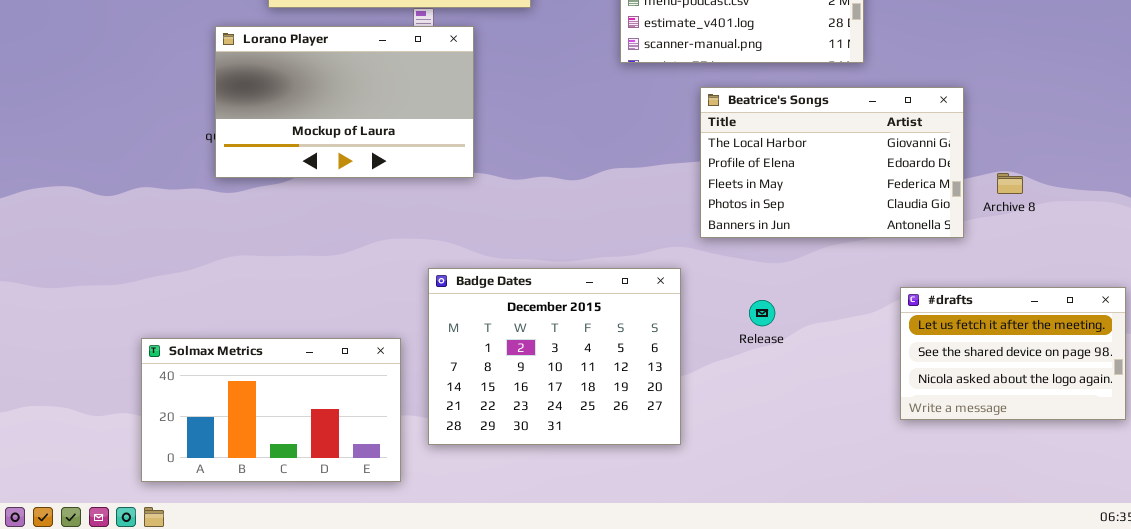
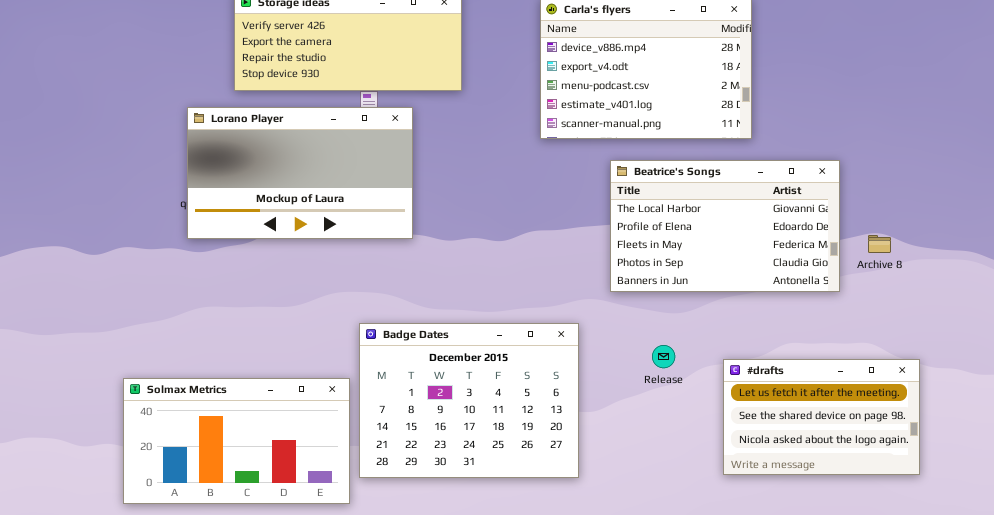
Badge Dates: [428,268,681,445] -> [359,323,579,478], moved
#drafts: [900,287,1126,420] -> [723,359,920,475], moved

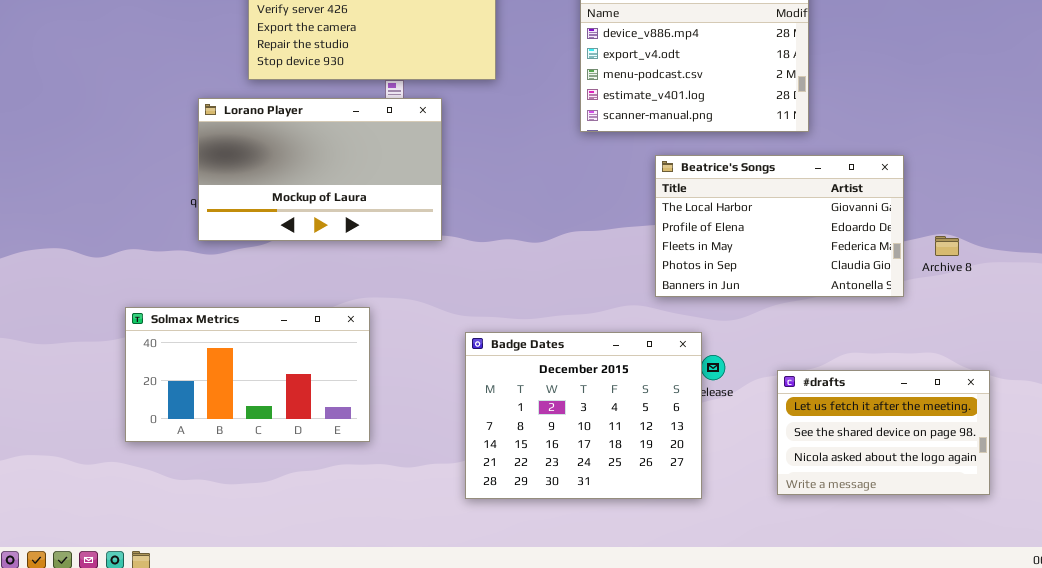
Badge Dates: [359,323,579,478] -> [465,332,702,499], moved
Solmax Metrics: [123,378,350,504] -> [125,307,370,442], moved

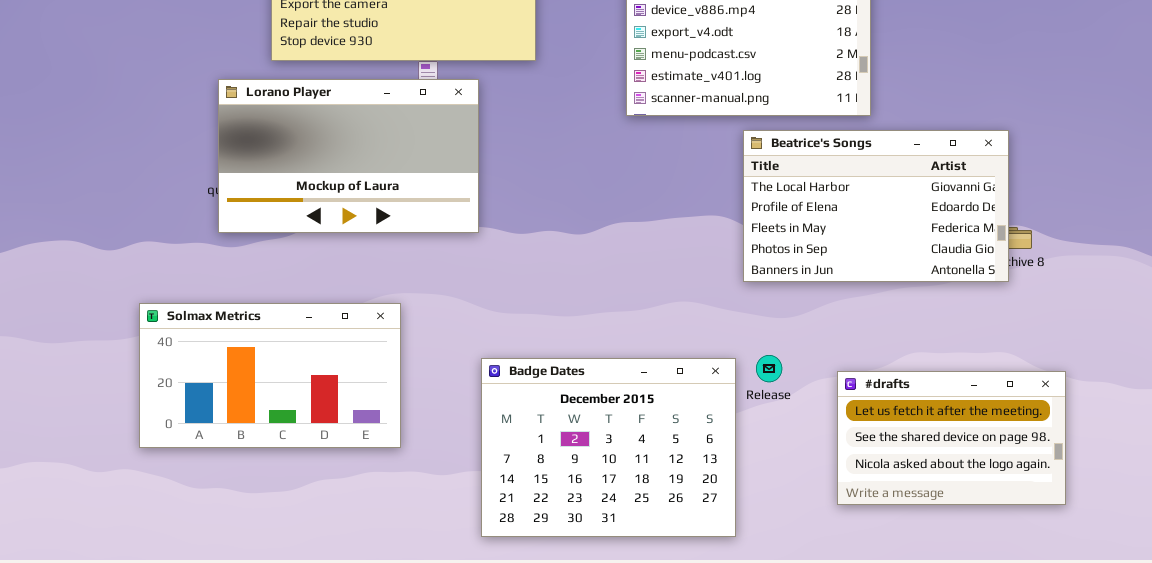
Beatrice's Songs: [655,155,904,297] -> [743,130,1009,282], moved
Badge Dates: [465,332,702,499] -> [481,358,736,537], moved

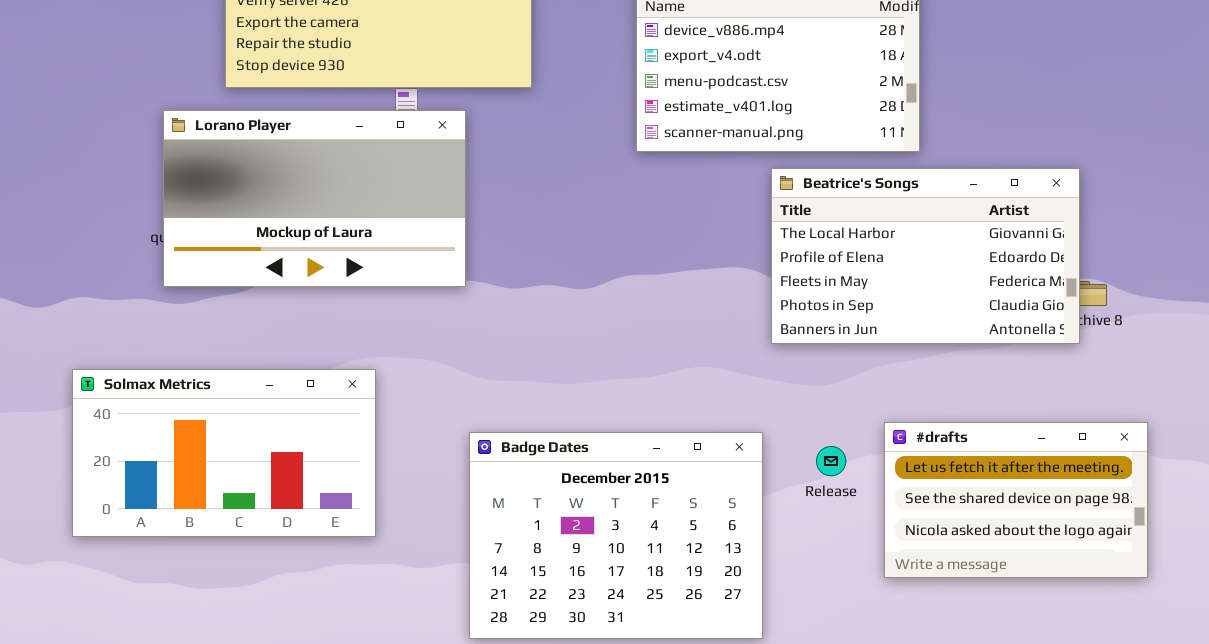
Release: [756,355,782,382] -> [816,446,846,476], moved
#drafts: [837,371,1066,505] -> [884,422,1148,578], moved

